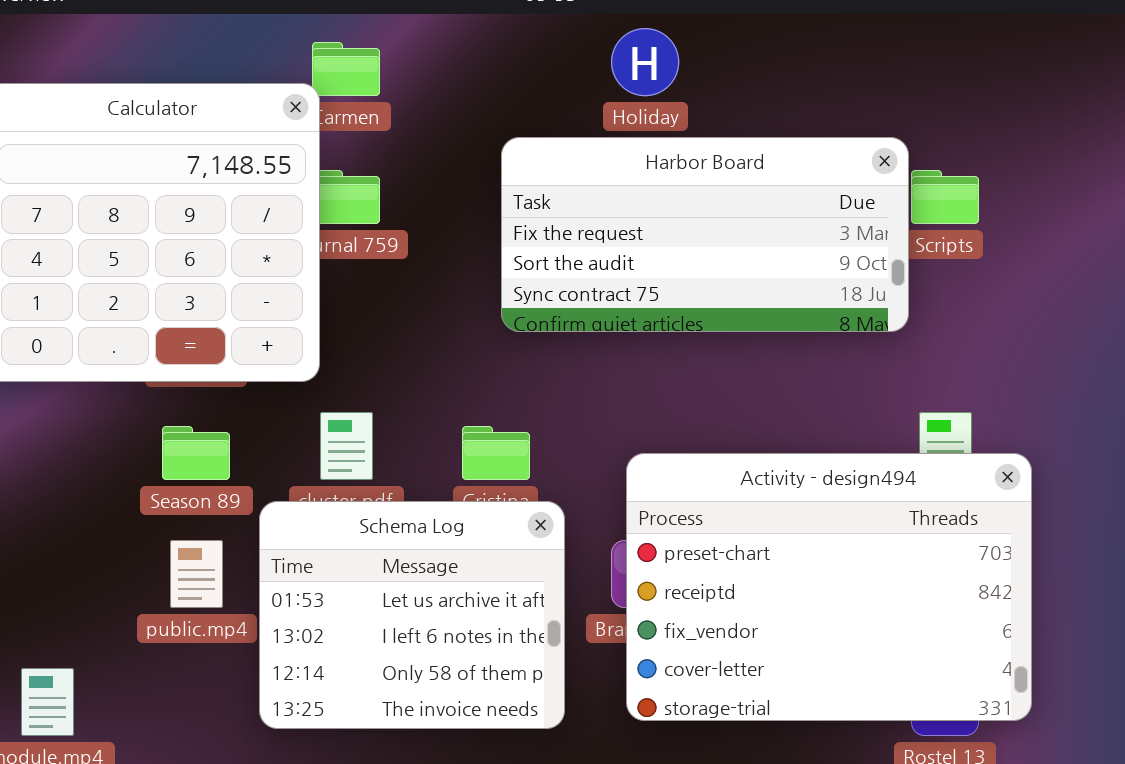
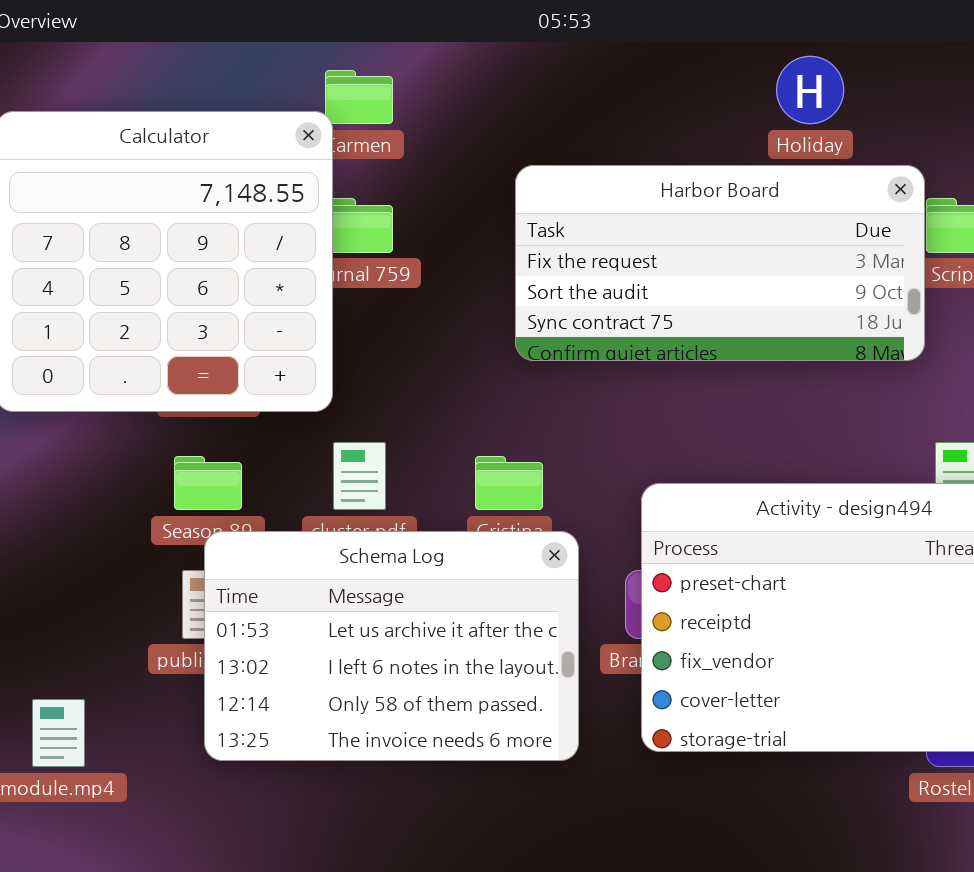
Holiday: [611,28,679,96] -> [776,56,844,124], moved
Schema Log: [259,501,565,729] -> [204,531,579,761], resized

